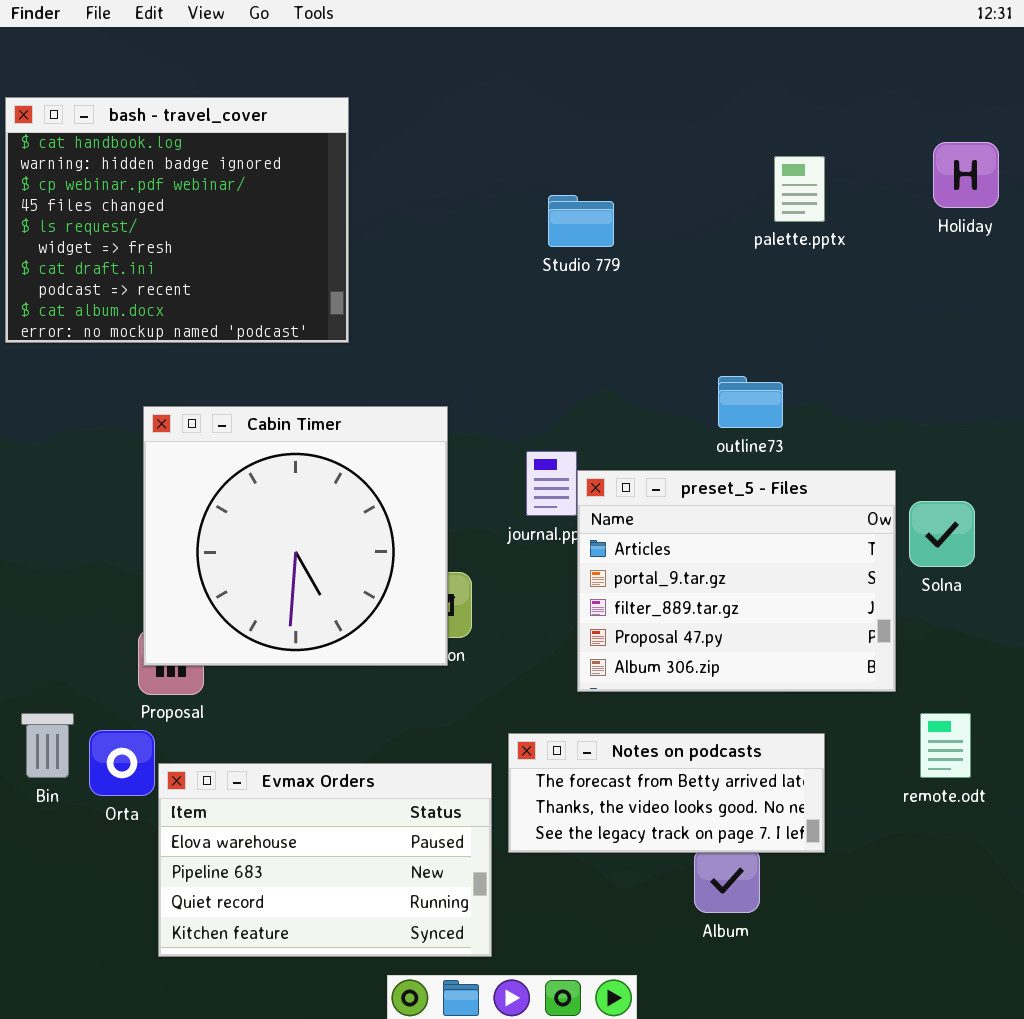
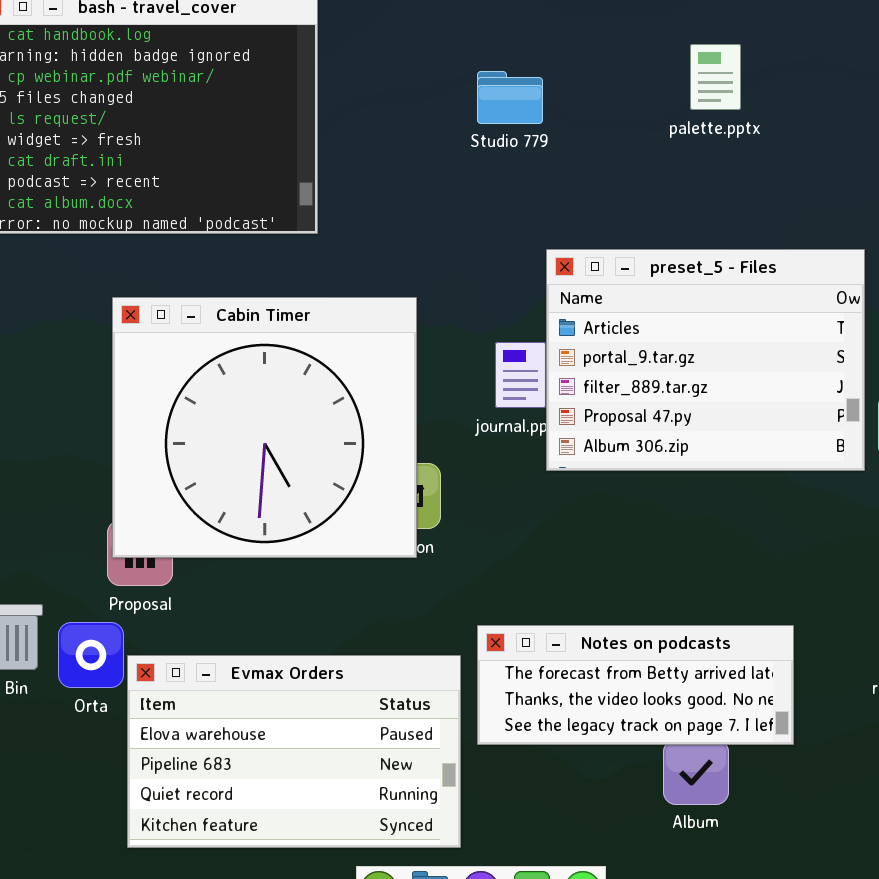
palette.pptx: [774,156,825,222] -> [690,44,741,110], moved
Studio 779: [548,195,614,247] -> [477,71,543,124], moved
preset_5 - Files: [577,470,896,692] -> [546,249,865,471], moved

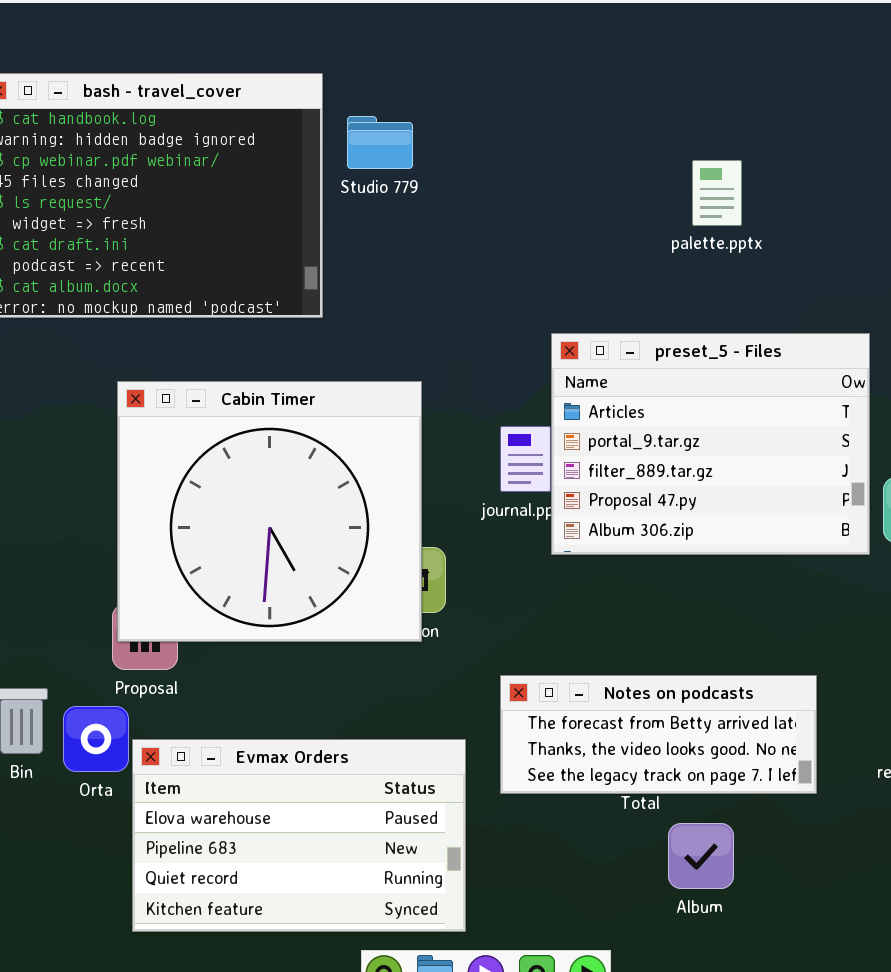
palette.pptx: [690,44,741,110] -> [692,160,742,226], moved
Studio 779: [477,71,543,124] -> [347,116,413,169], moved
Notes on podcasts: [477,625,794,745] -> [500,675,817,794], moved

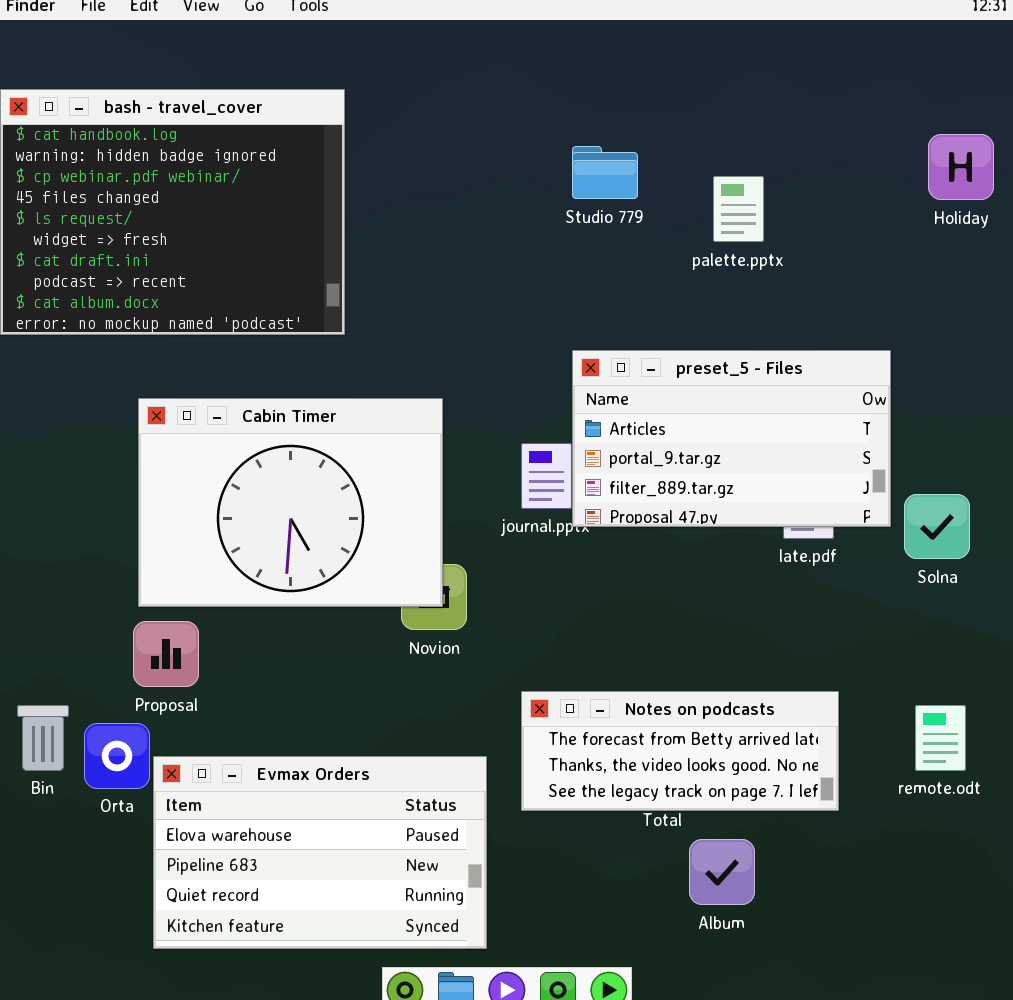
Studio 779: [347,116,413,169] -> [572,146,638,199], moved
preset_5 - Files: [551,333,870,555] -> [572,350,891,527], resized
Cabin Timer: [117,381,422,642] -> [138,398,443,607], resized

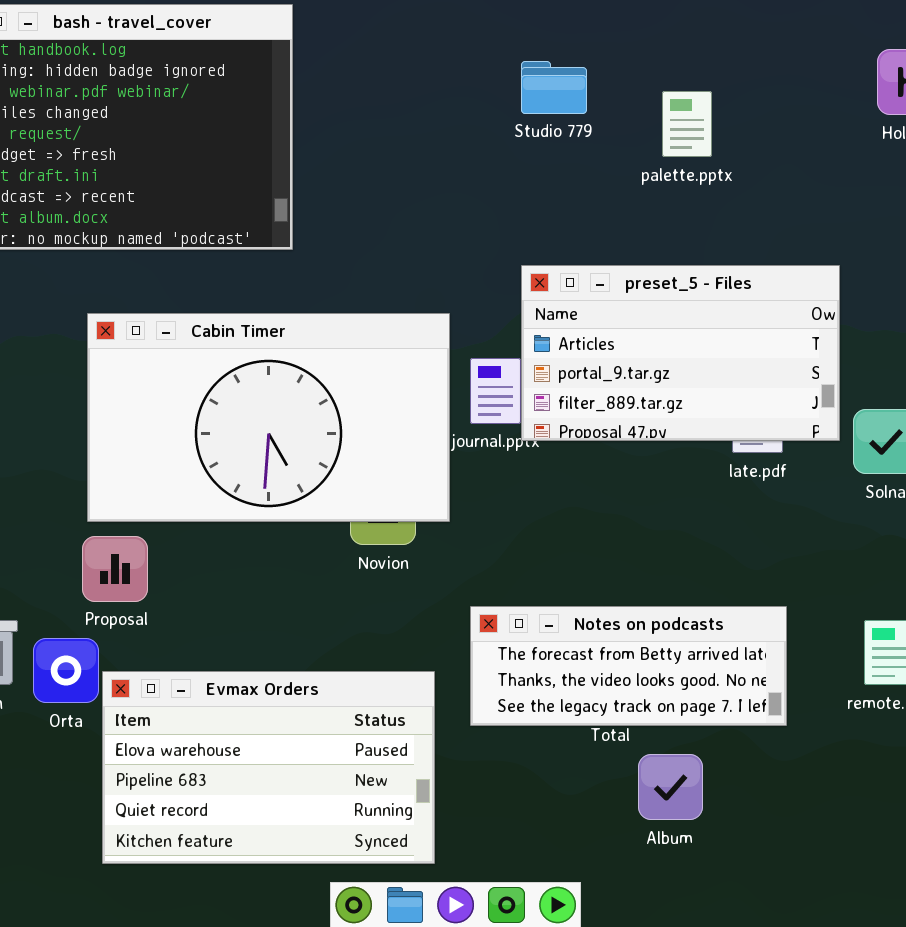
Cabin Timer: [138,398,443,607] -> [87,313,450,522], resized

